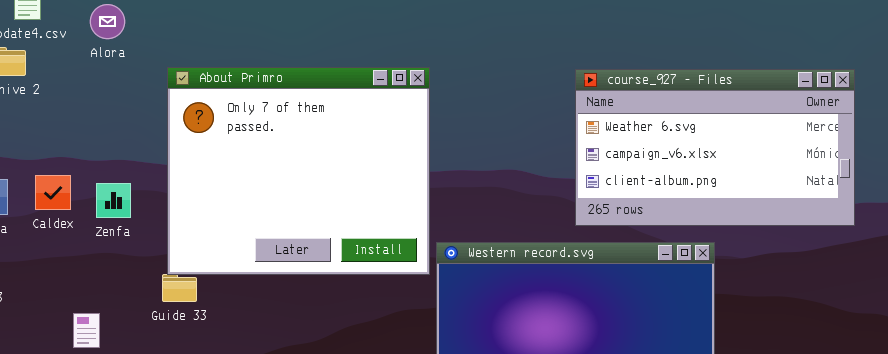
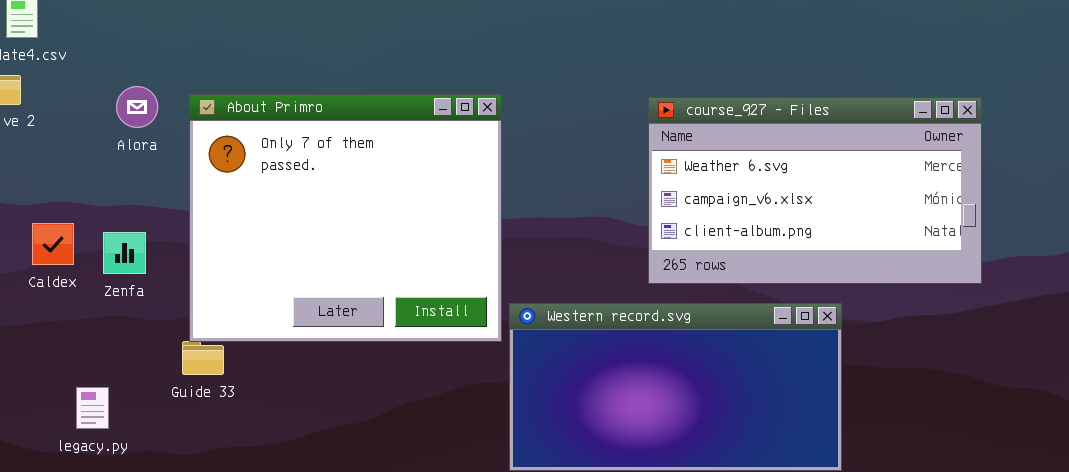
Alora: [90,4,125,39] -> [116,86,158,128], moved
course_927 - Files: [575,69,855,226] -> [648,97,982,284], moved

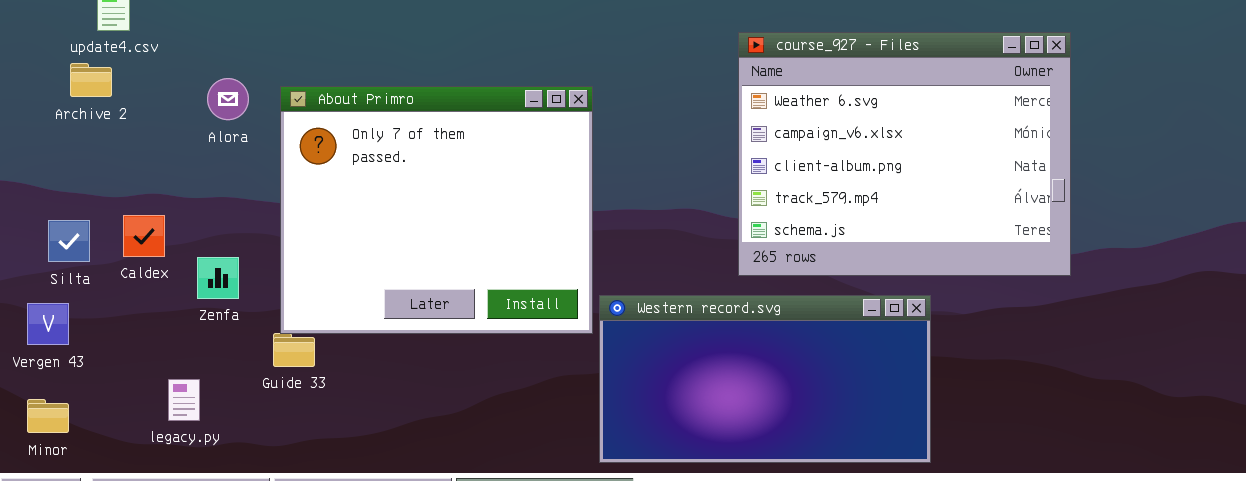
course_927 - Files: [648,97,982,284] -> [738,32,1071,276], resized
Zenfa: [103,232,146,274] -> [197,257,239,299], moved

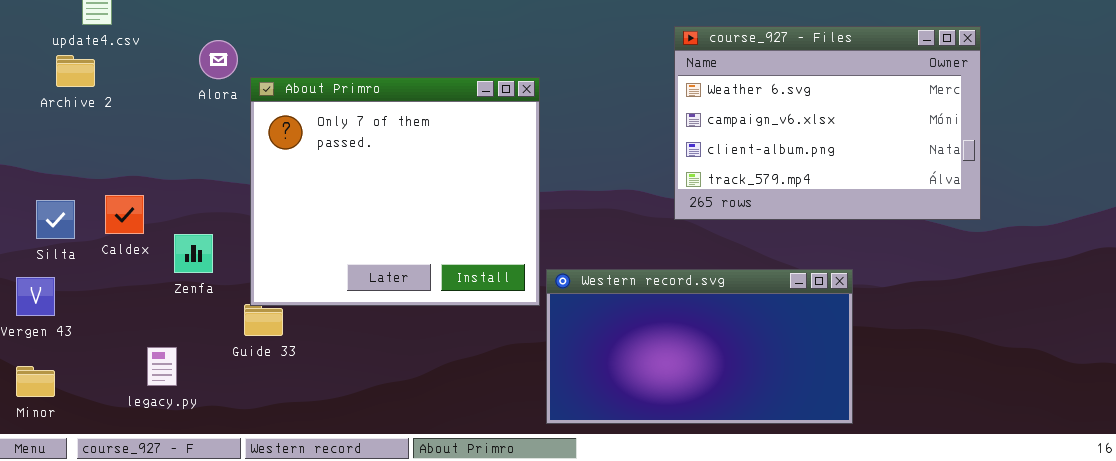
course_927 - Files: [738,32,1071,276] -> [674,26,981,220], resized
Alora: [207,78,249,120] -> [199,40,238,79], moved

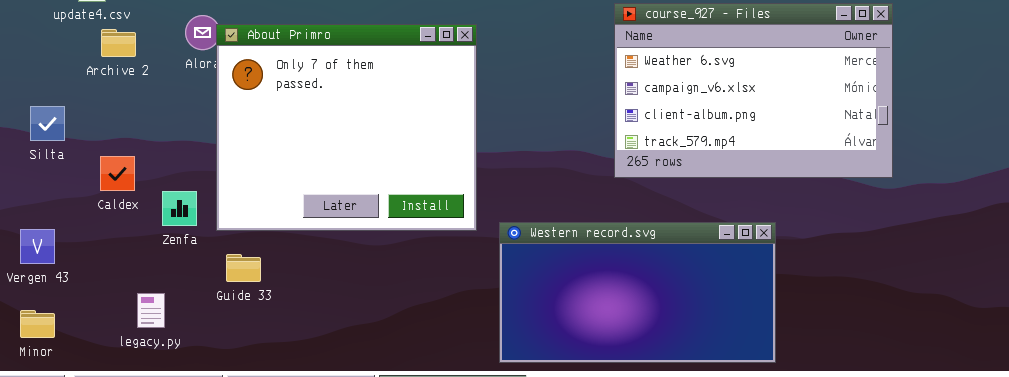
Archive 2: [56,55,95,87] -> [101,29,136,57], moved
About Primro: [250,77,540,306] -> [216,24,477,231], moved
Silta: [36,200,75,239] -> [30,106,65,141], moved

